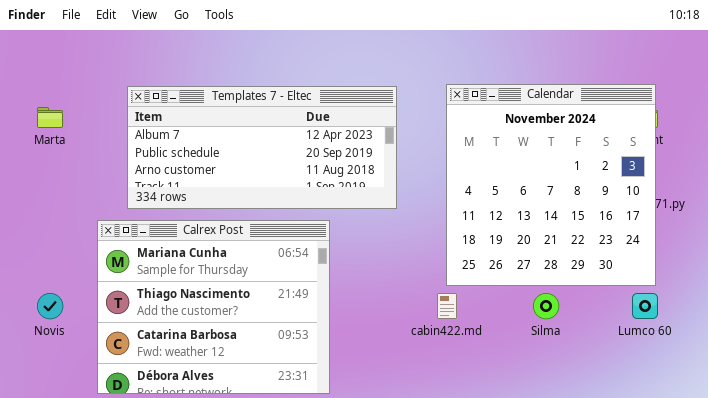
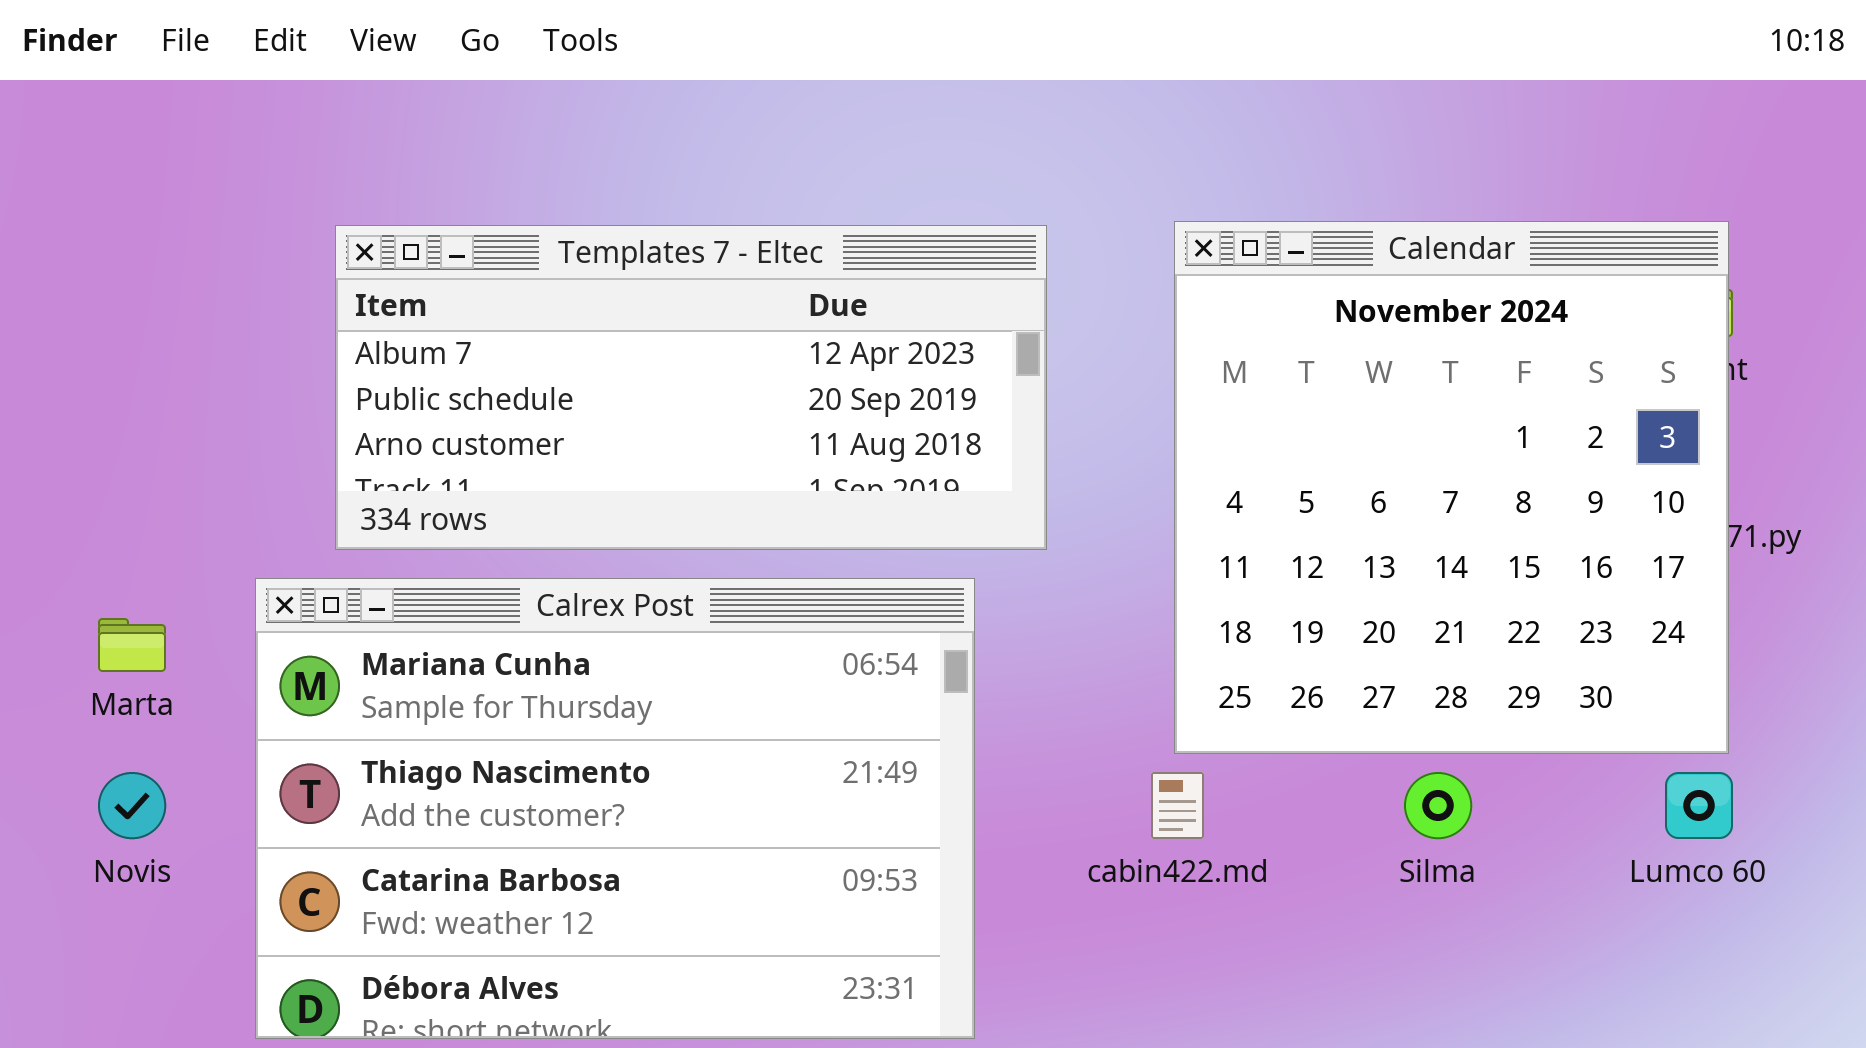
Marta: [37,107,63,128] -> [98,618,166,672], moved
Calrex Post: [97,220,330,394] -> [255,578,975,1039], resized

